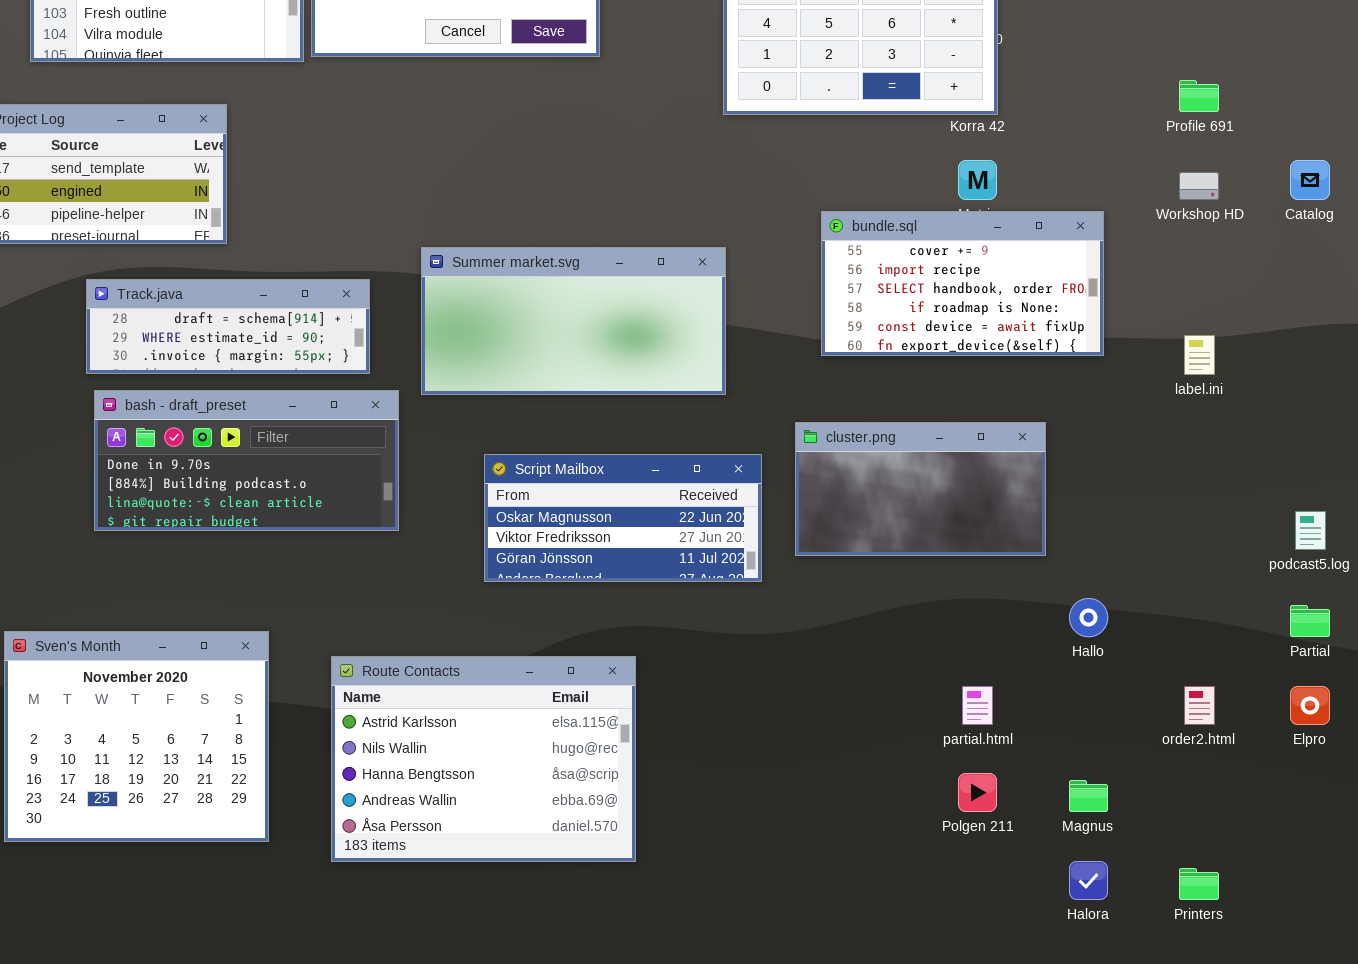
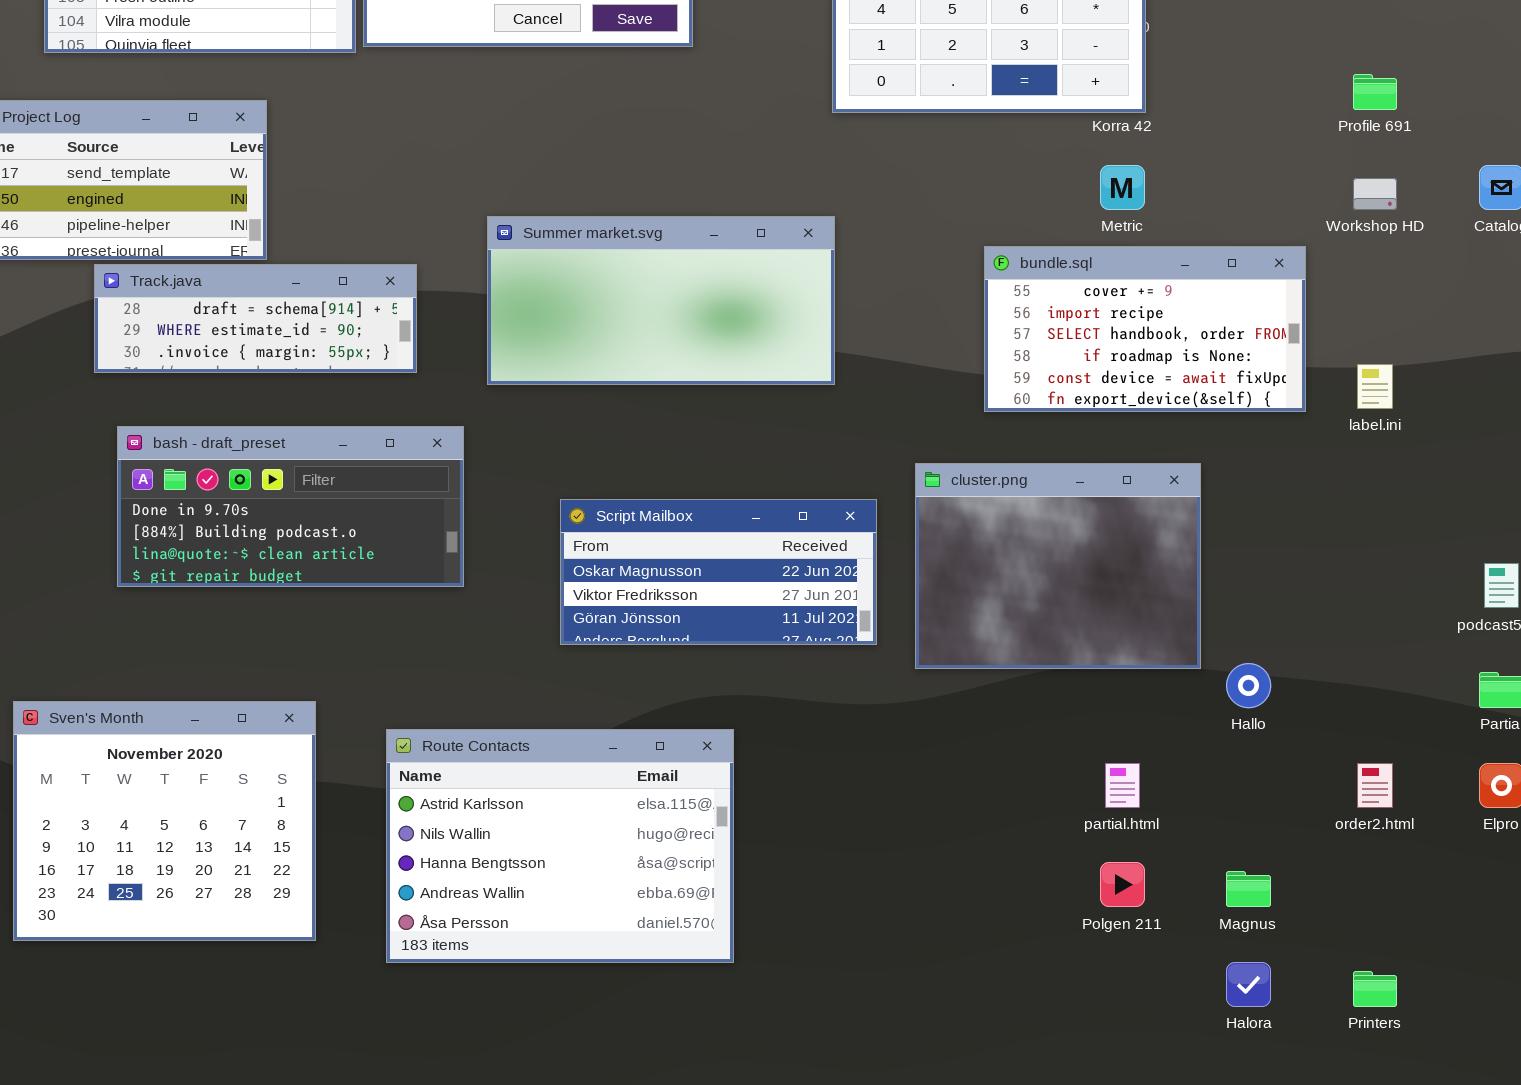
bundle.sql: [821,211,1104,356] -> [984,246,1306,412], moved
Summer market.svg: [421,247,726,395] -> [487,216,835,385], moved
Track.java: [86,279,370,374] -> [94,264,417,373], moved
cluster.png: [795,422,1046,556] -> [915,463,1201,669], resized

